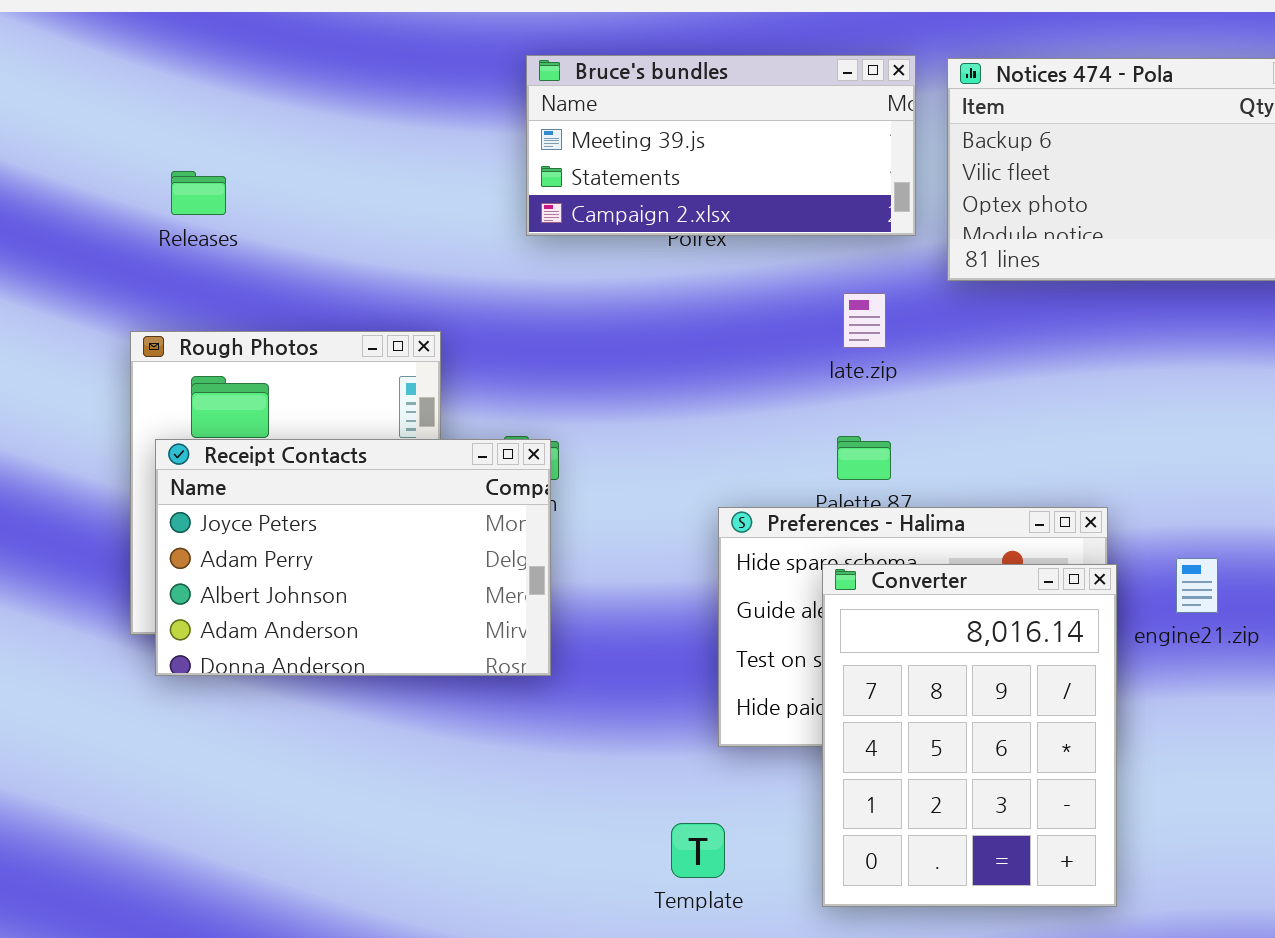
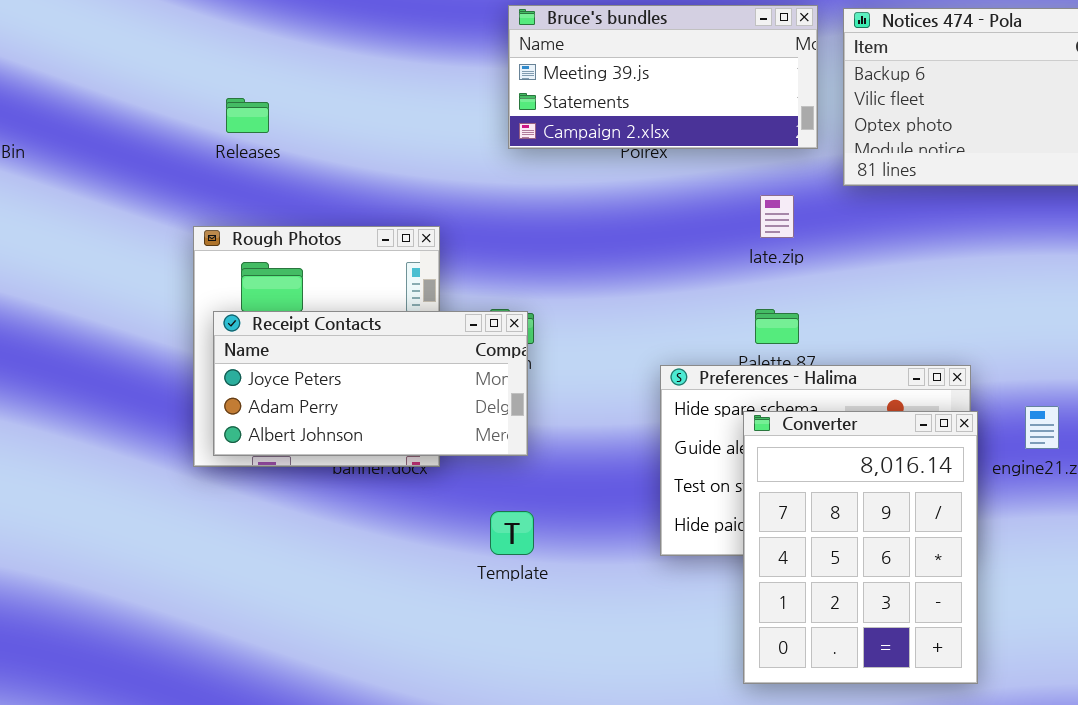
Receipt Contacts: [155,439,551,676] -> [213,311,528,456], resized
Template: [671,823,725,878] -> [490,511,534,555], moved

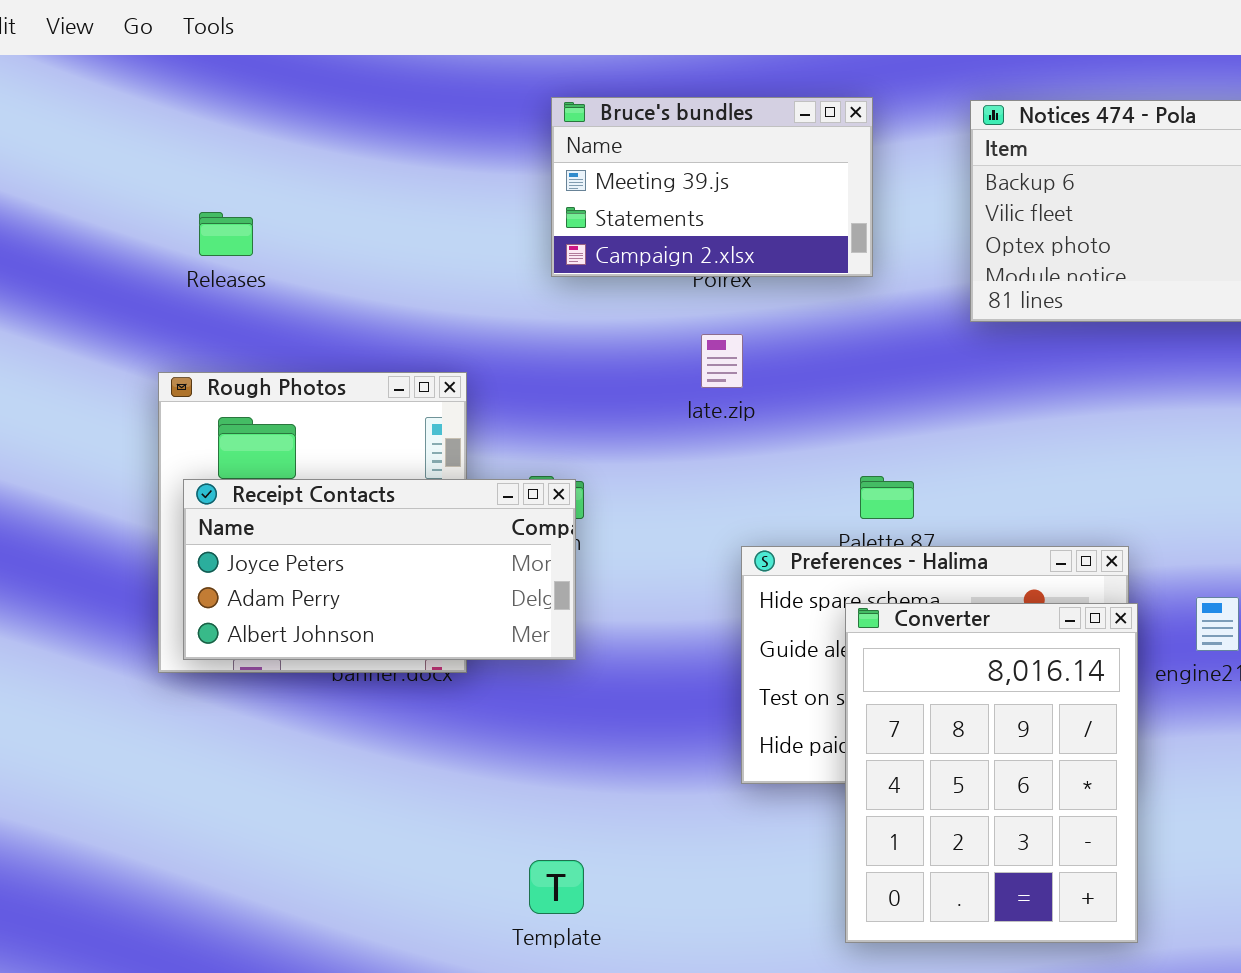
Bruce's bundles: [508,5,818,149] -> [551,97,873,277], resized
late.zip: [760,195,794,238] -> [701,334,743,388], moved
Template: [490,511,534,555] -> [529,860,584,914], moved

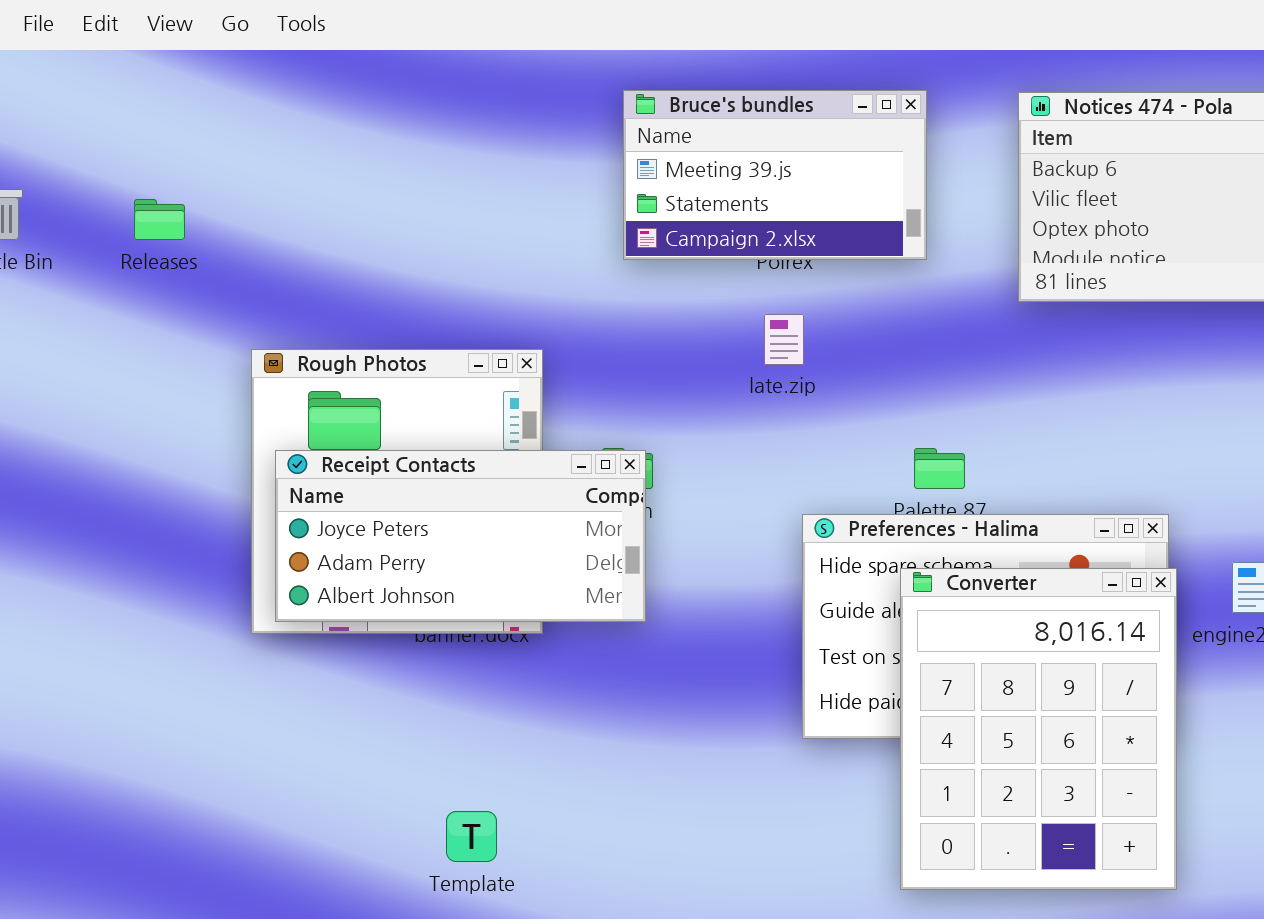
Releases: [199,212,253,256] -> [134,199,185,240], moved
Template: [529,860,584,914] -> [446,811,497,862], moved

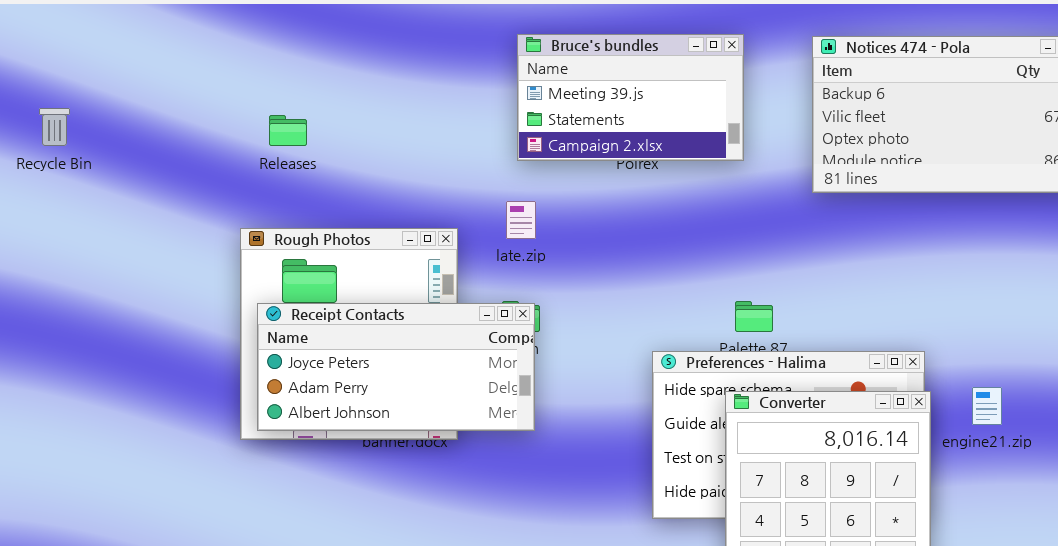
Releases: [134,199,185,240] -> [269,115,307,146], moved
late.zip: [764,314,804,365] -> [506,201,536,239], moved

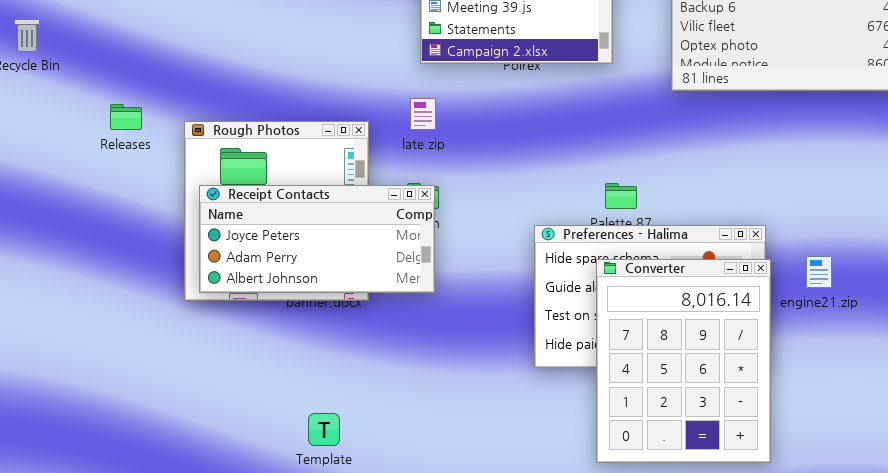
Releases: [269,115,307,146] -> [110,104,142,130], moved

